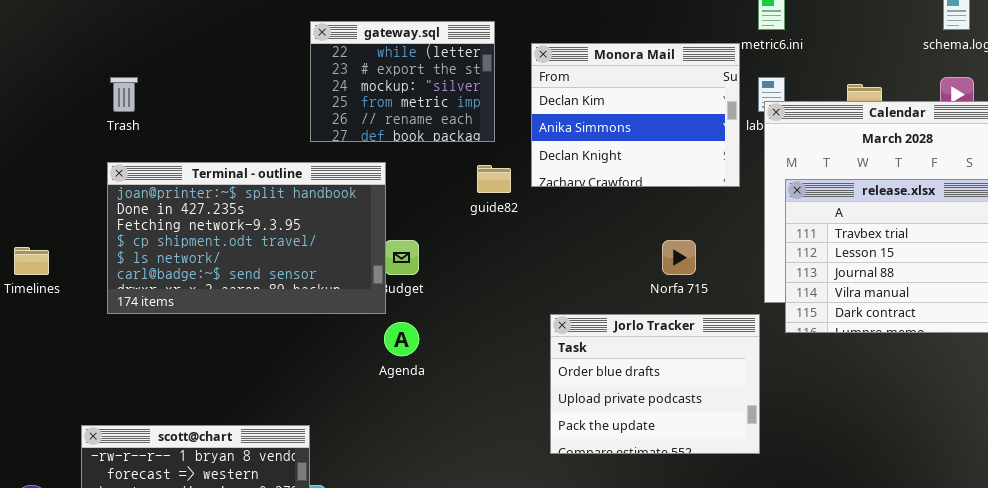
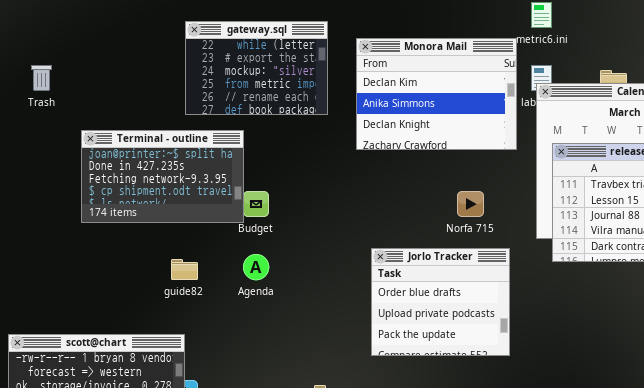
Terminal - outline: [107,162,386,314] -> [81,130,244,223], resized
guide82: [477,165,511,193] -> [171,259,198,280], moved
Jorlo Tracker: [550,314,760,454] -> [371,248,510,356], resized

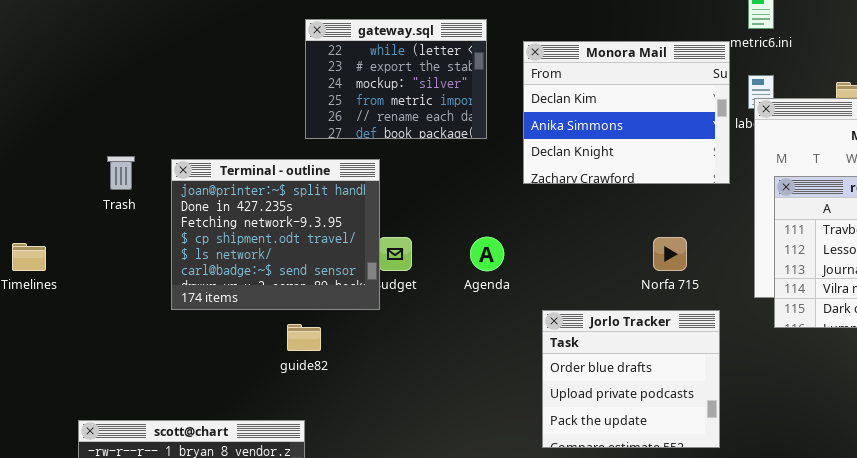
Trash: [31,65,52,91] -> [107,156,135,190], moved
Terminal - outline: [81,130,244,223] -> [171,159,380,310], resized
Agenda: [243,254,269,280] -> [470,237,504,271], moved

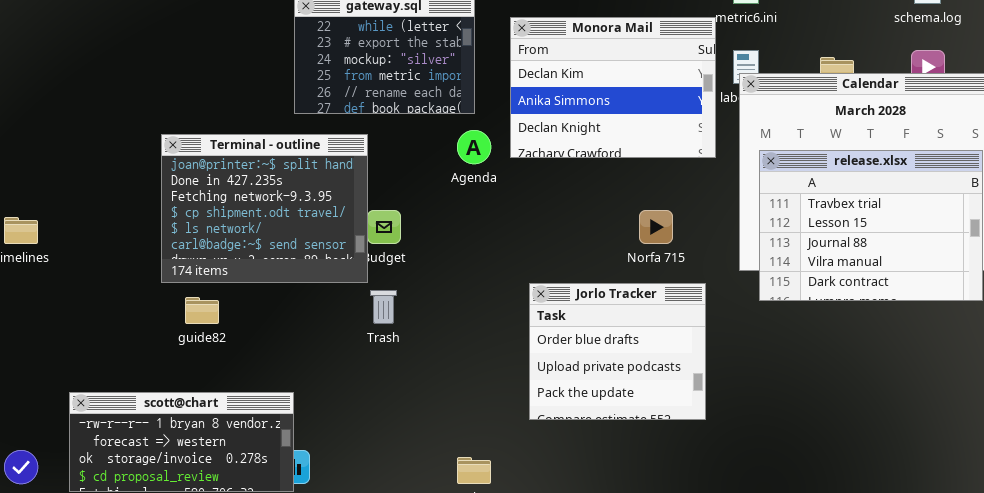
Trash: [107,156,135,190] -> [370,290,397,324], moved
Agenda: [470,237,504,271] -> [457,130,491,164], moved
guide82: [287,324,321,351] -> [185,297,219,324], moved

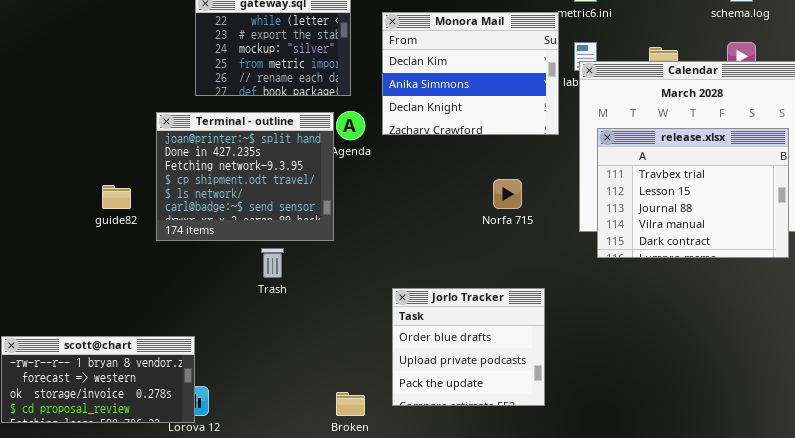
Terminal - outline: [161,134,368,283] -> [156,112,334,241], moved
Jorlo Tracker: [529,283,706,420] -> [392,288,545,406], moved
guide82: [185,297,219,324] -> [102,185,131,209], moved

